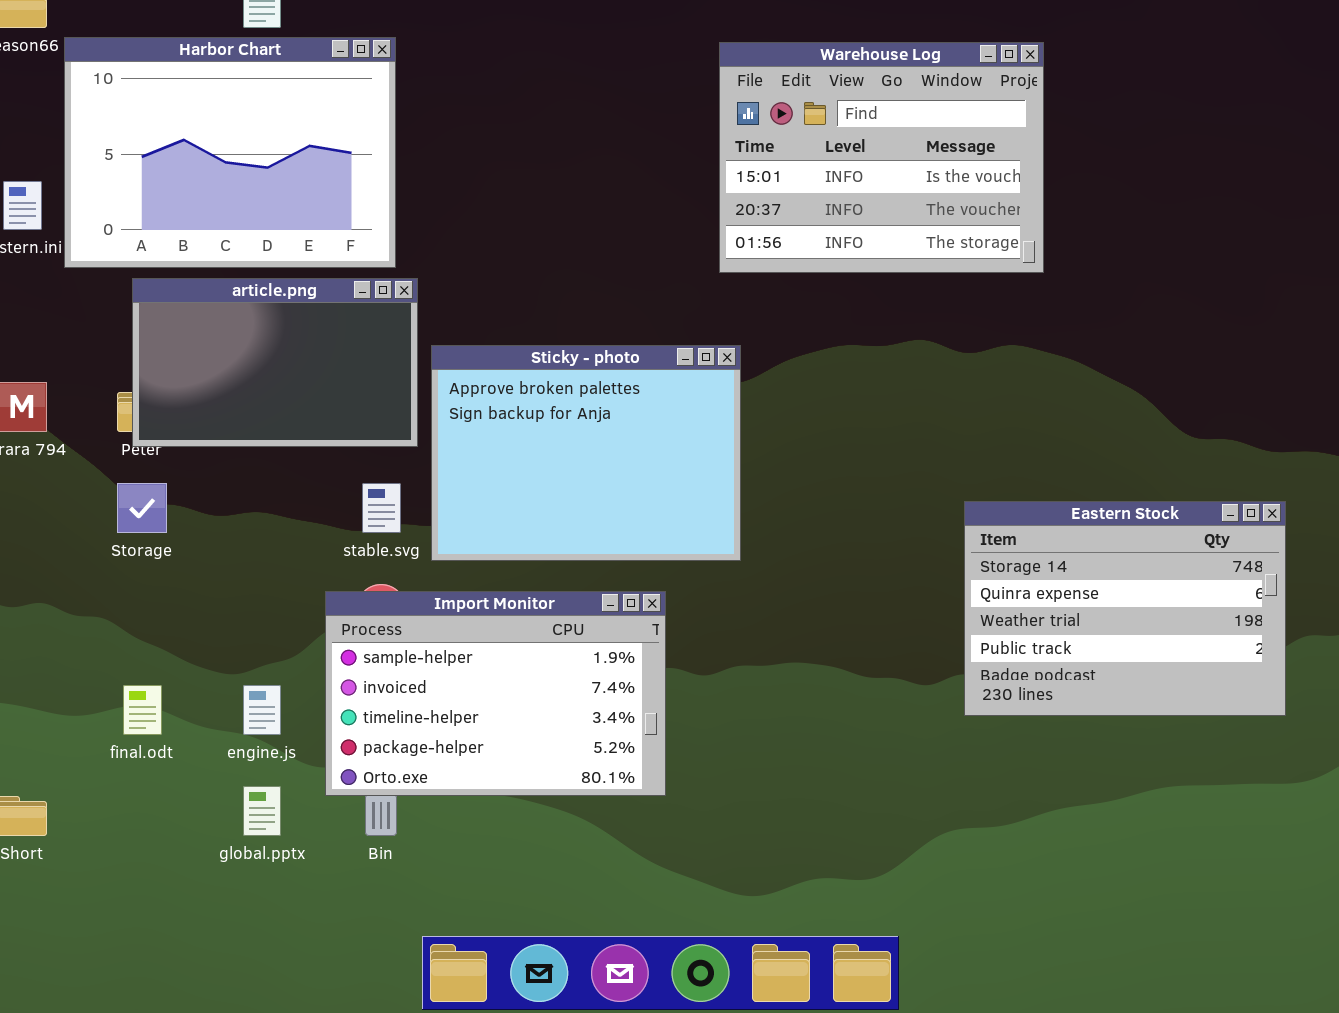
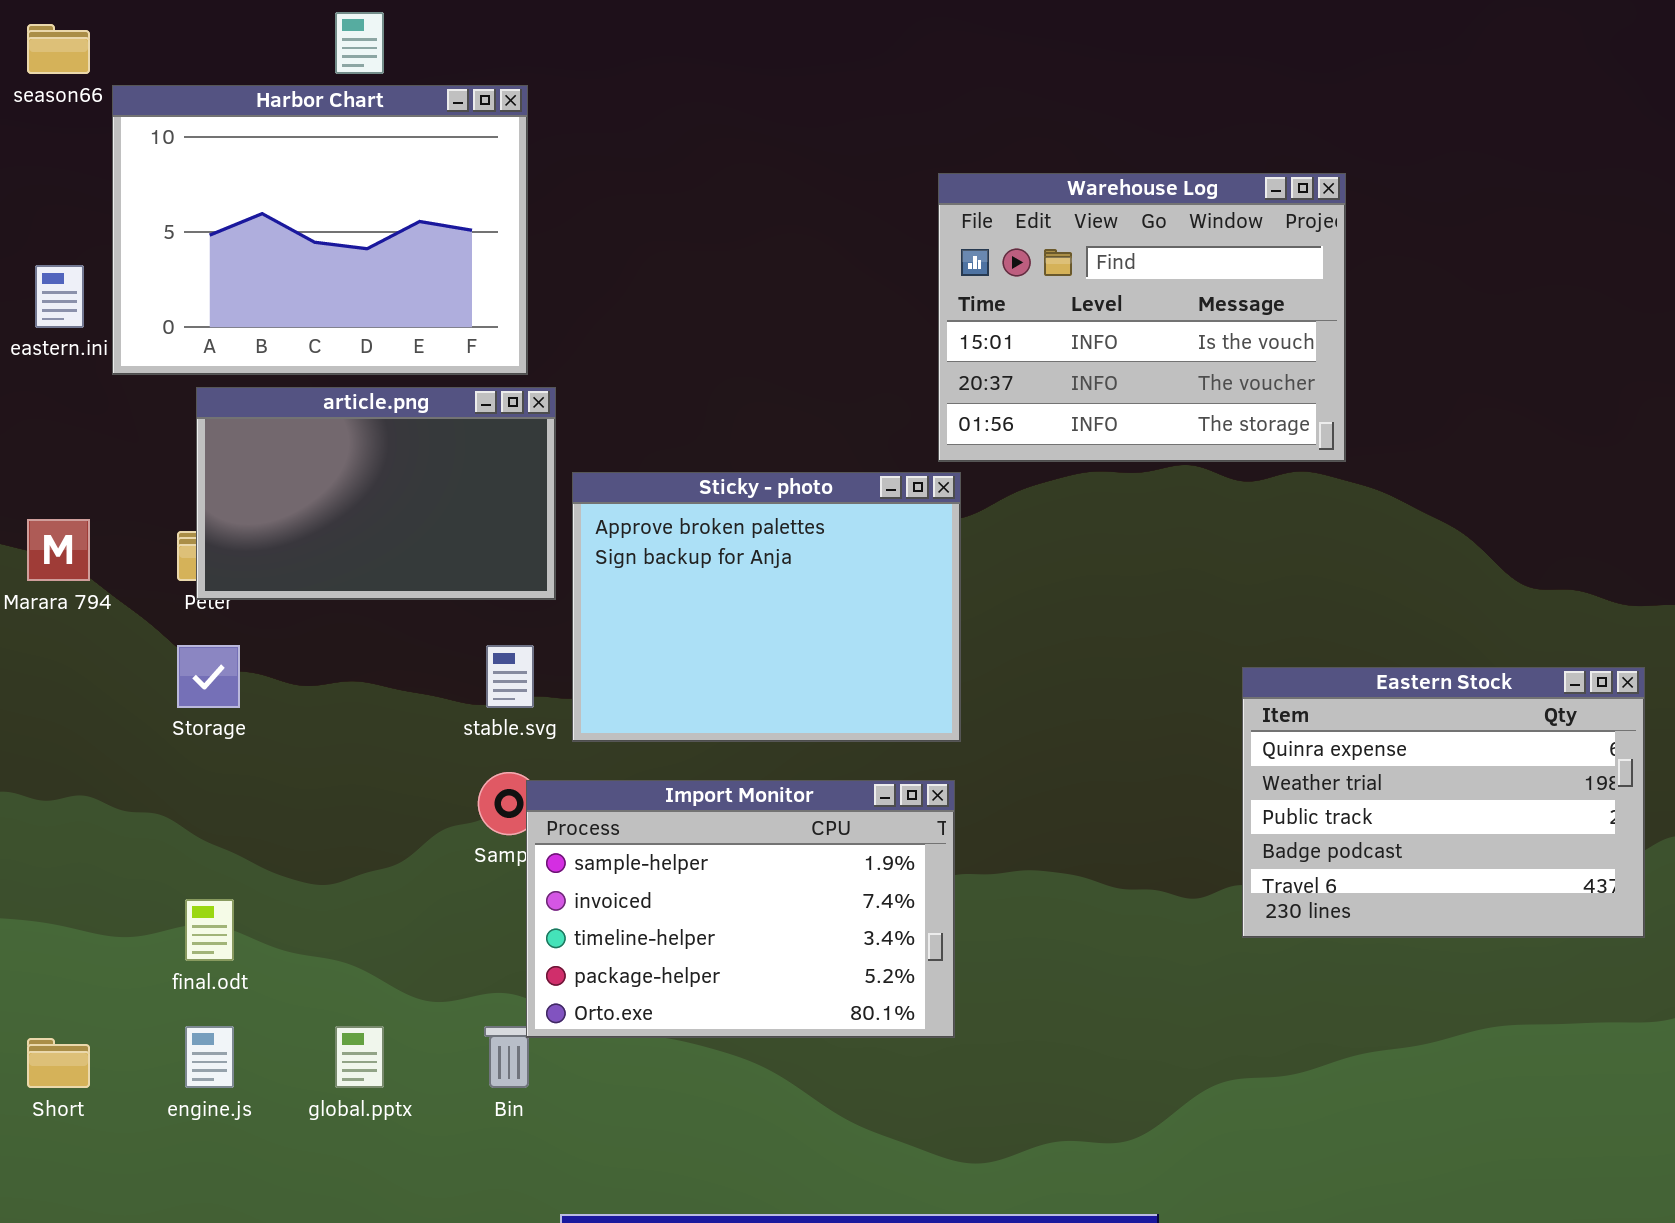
Warehouse Log: [719,42,1044,273] -> [938,173,1346,462], moved
Eastern Stock: [964,501,1286,716] -> [1242,667,1645,938], scrolled down 1 row
Import Monitor: [325,591,666,796] -> [526,780,955,1038], moved
engine.js: [243,685,281,735] -> [185,1026,234,1088], moved

